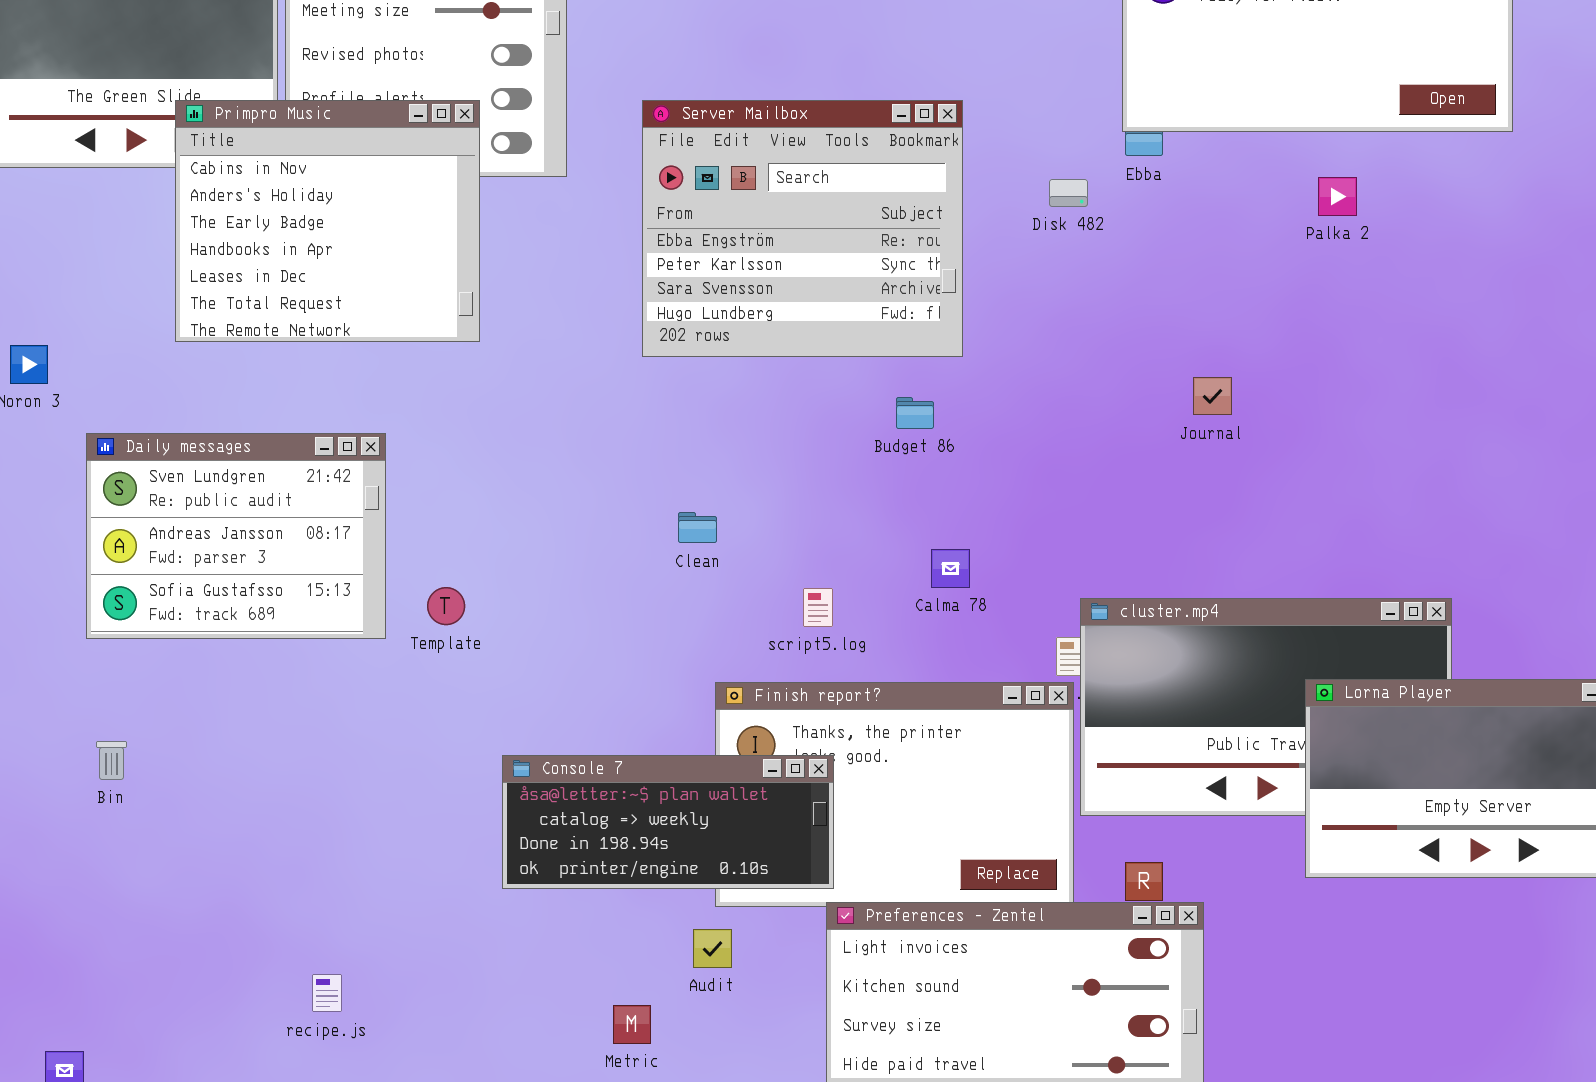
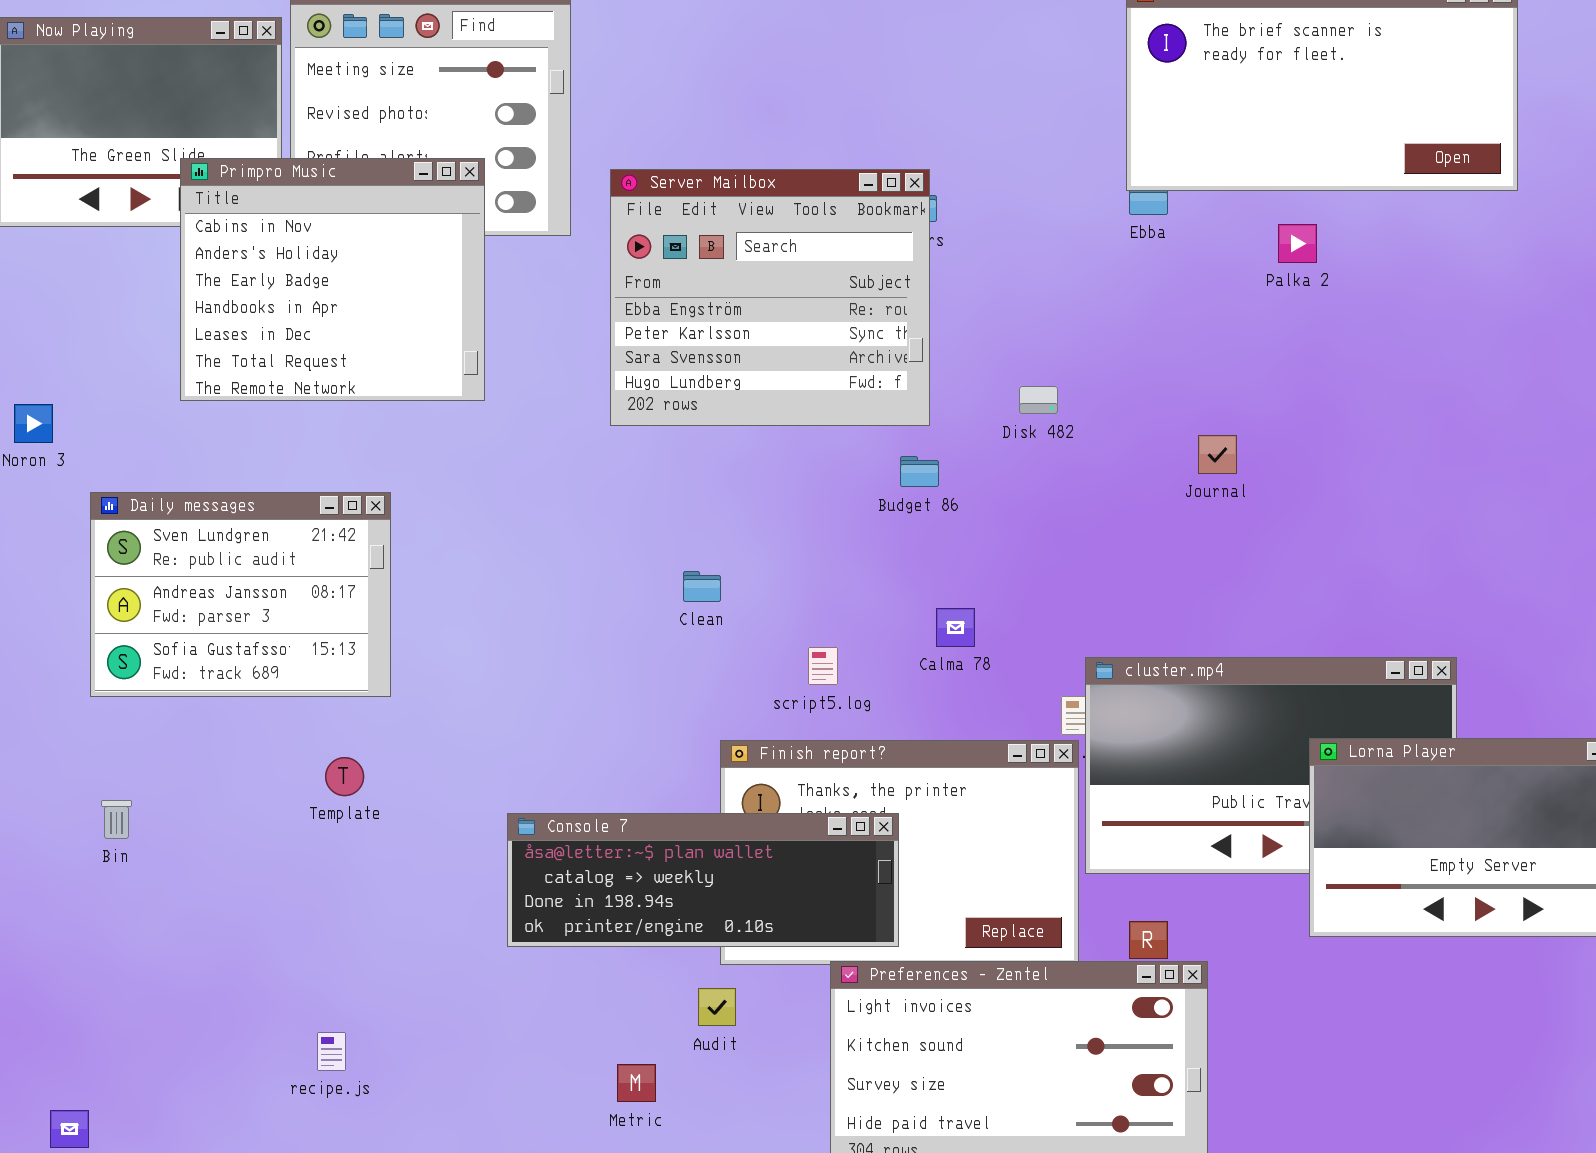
Server Mailbox: [642,100,963,357] -> [610,169,930,426], moved
Palka 2: [1318,177,1357,216] -> [1278,224,1317,263], moved
Disk 482: [1049,179,1088,207] -> [1019,386,1058,414], moved
Template: [427,587,465,625] -> [325,757,364,796], moved
Console 7: [502,755,834,889] -> [507,813,899,947], resized

